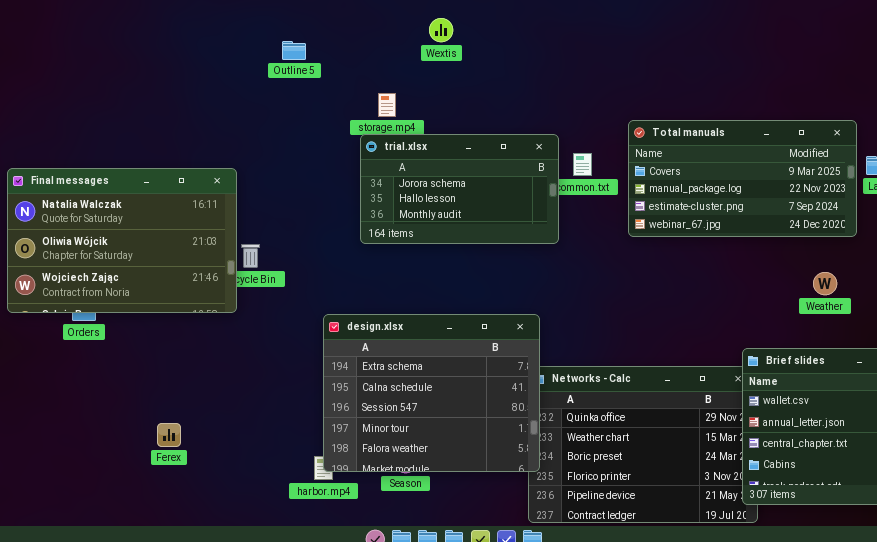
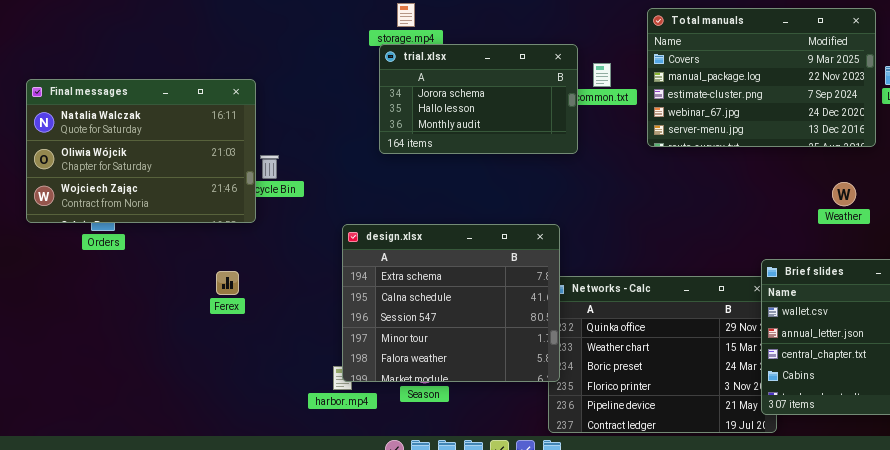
Total manuals: [628,120,857,237] -> [647,8,876,147], resized
Ferex: [157,423,181,447] -> [216,271,239,295], moved

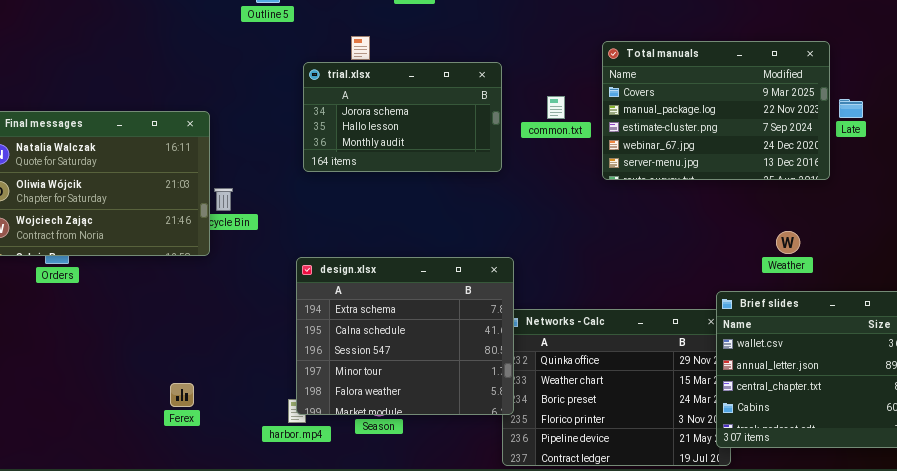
trial.xlsx: [379,44,578,154] -> [303,62,502,172], moved
Weather: [832,182,856,206] -> [776,231,800,254], moved
Ferex: [216,271,239,295] -> [170,383,194,407], moved

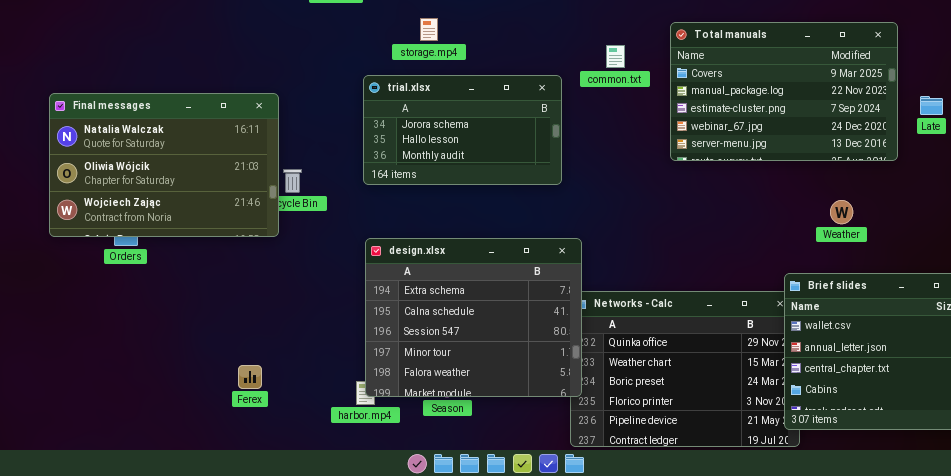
trial.xlsx: [303,62,502,172] -> [363,75,562,185], moved
common.txt: [547,96,565,119] -> [606,45,625,68], moved
Late: [839,99,863,118] -> [920,96,943,115], moved
Weather: [776,231,800,254] -> [830,200,853,224], moved

